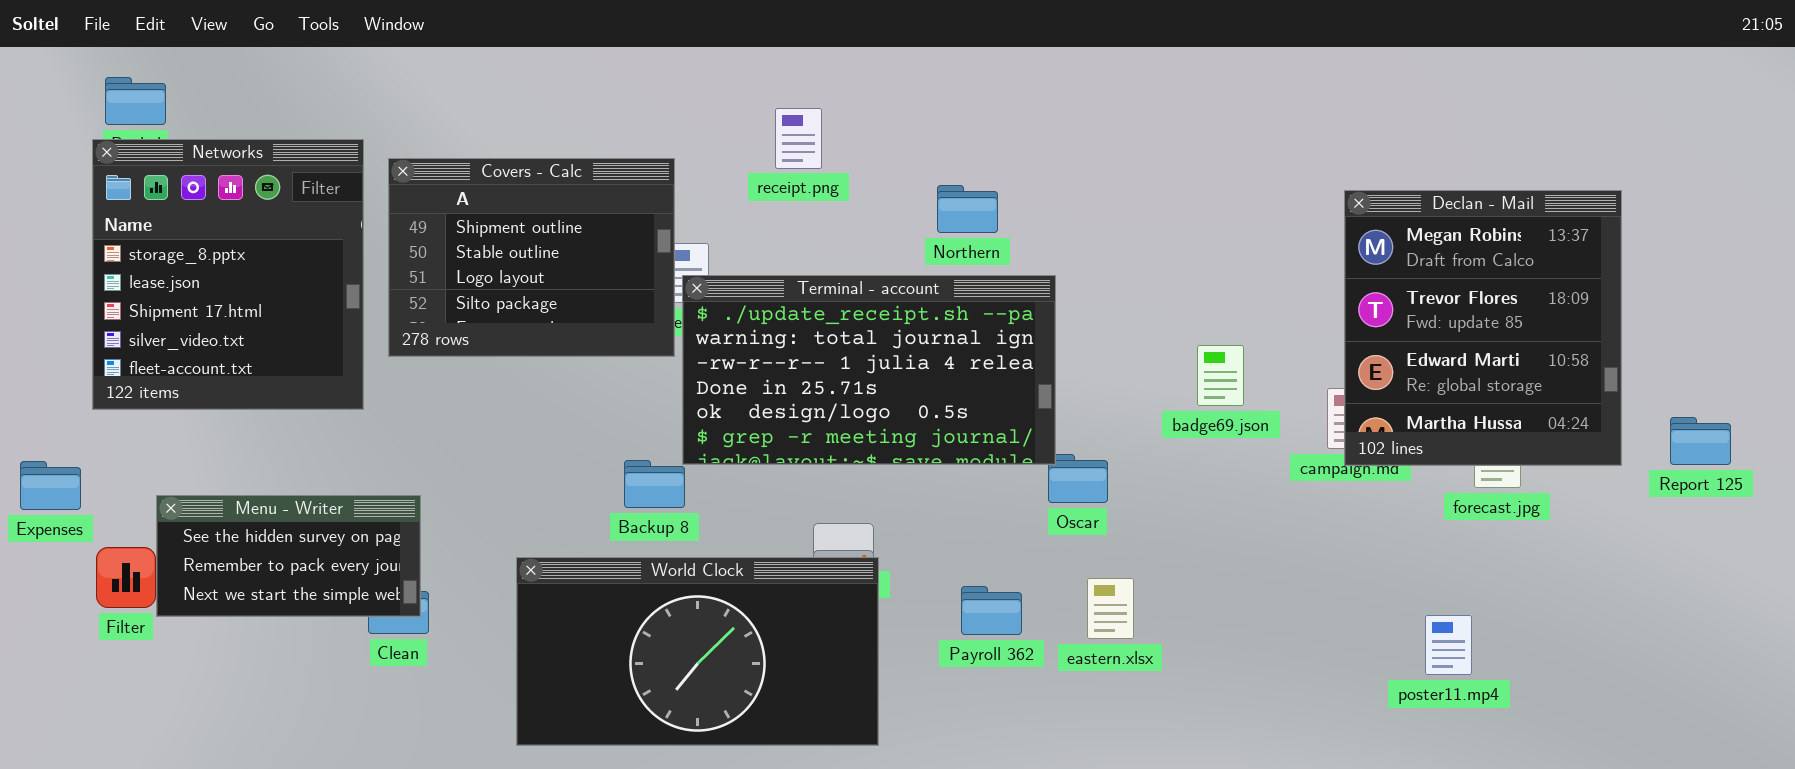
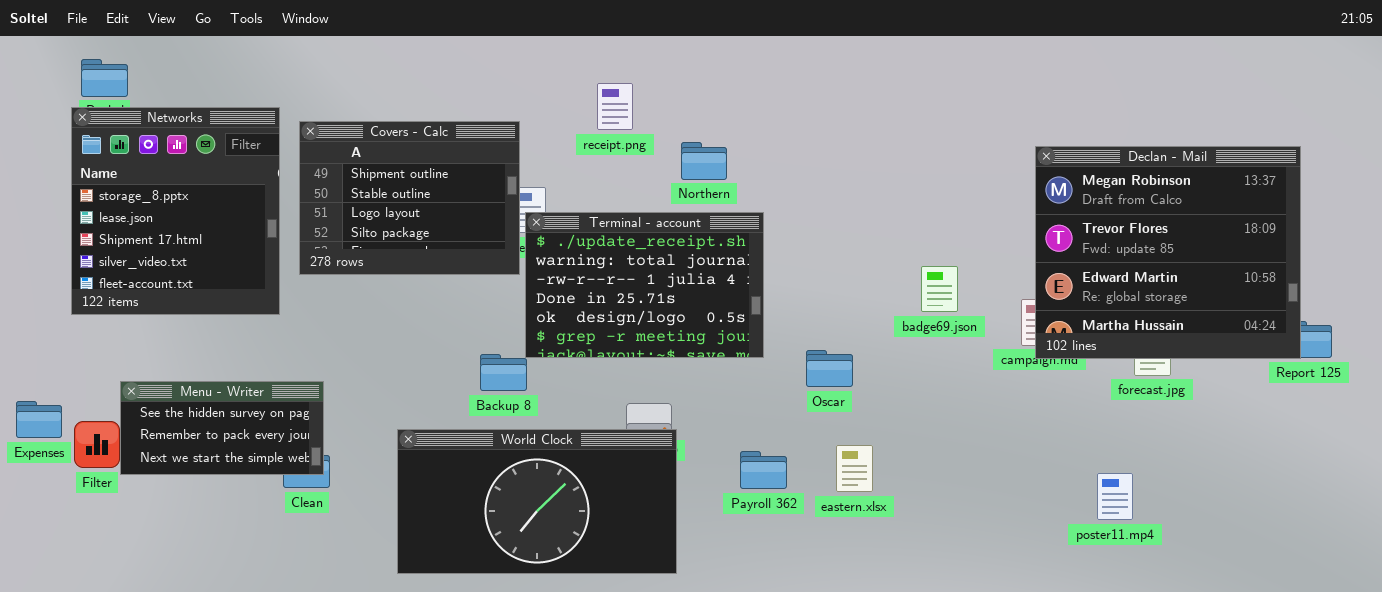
Northern: [937,185,998,233] -> [681,142,727,180], moved
Declan - Mail: [1344,190,1622,466] -> [1035,146,1301,359], resized
Terminal - account: [682,275,1056,465] -> [525,212,764,358], resized
Expenses: [20,461,81,510] -> [16,401,62,438], moved

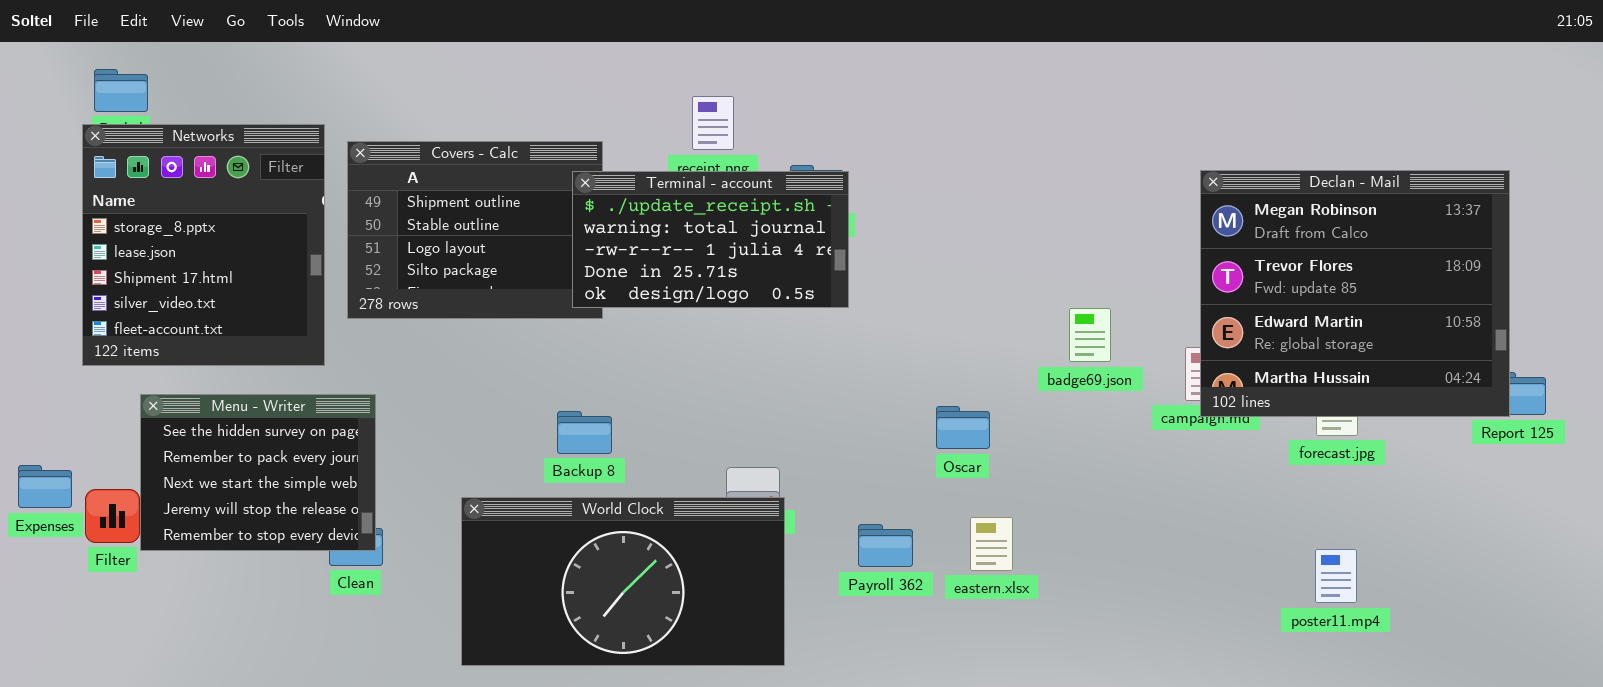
Terminal - account: [525,212,764,358] -> [572,171,849,308], moved, resized
Menu - Writer: [120,381,324,475] -> [140,394,376,551], resized
poster11.mp4: [1097,473,1133,520] -> [1315,549,1357,603], moved

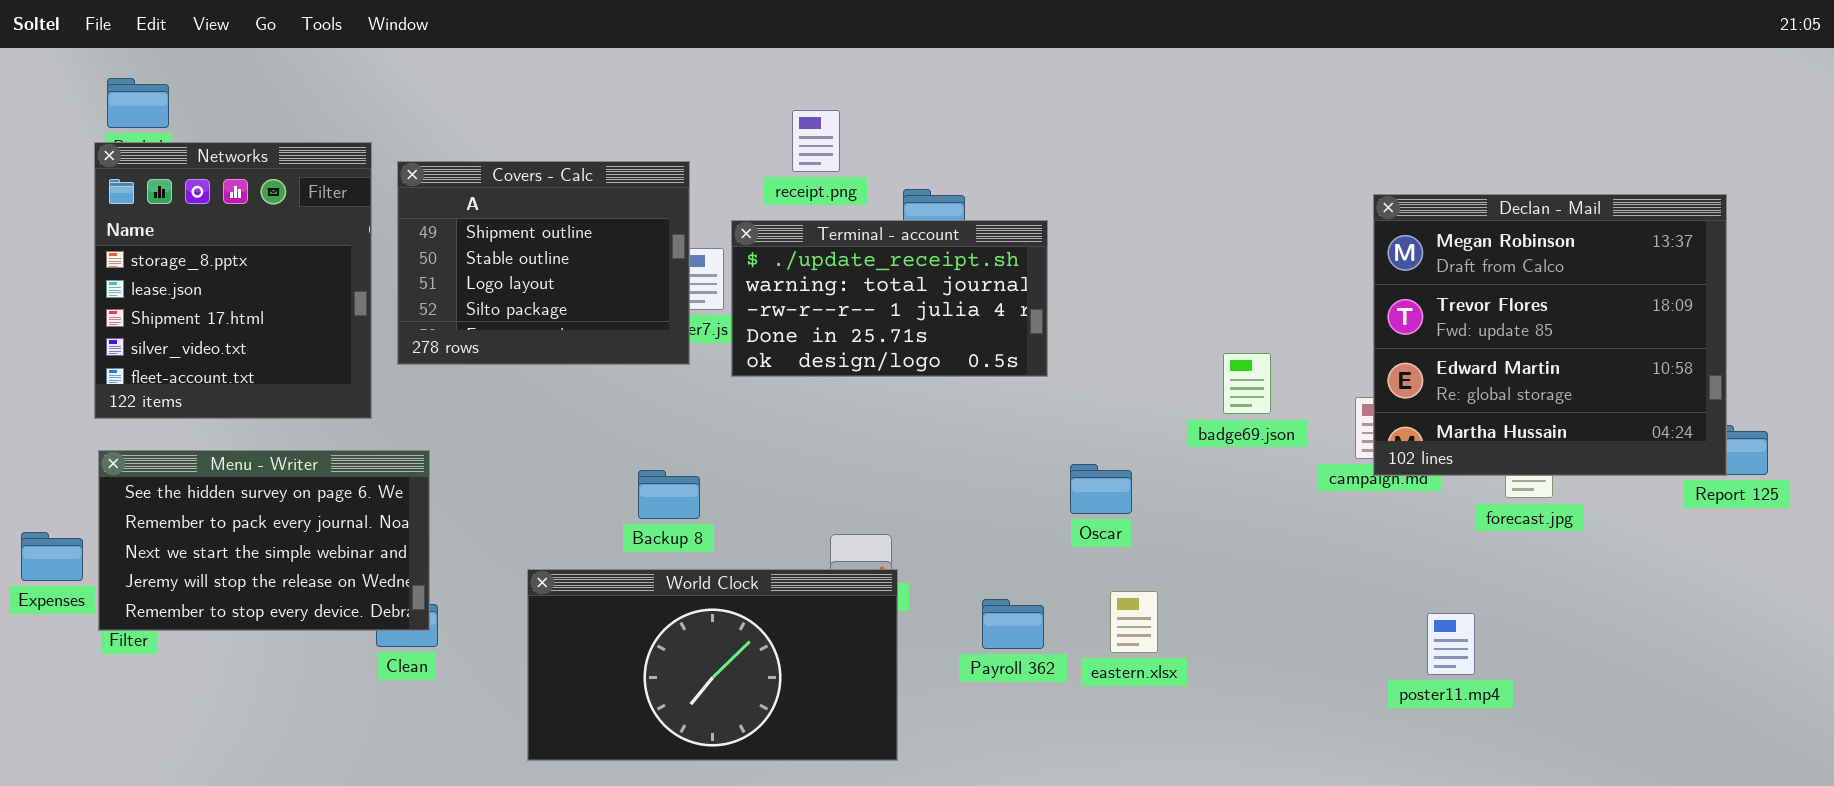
Terminal - account: [572,171,849,308] -> [731,220,1048,377], moved
Menu - Writer: [140,394,376,551] -> [98,450,430,631], resized
poster11.mp4: [1315,549,1357,603] -> [1427,613,1475,675], moved

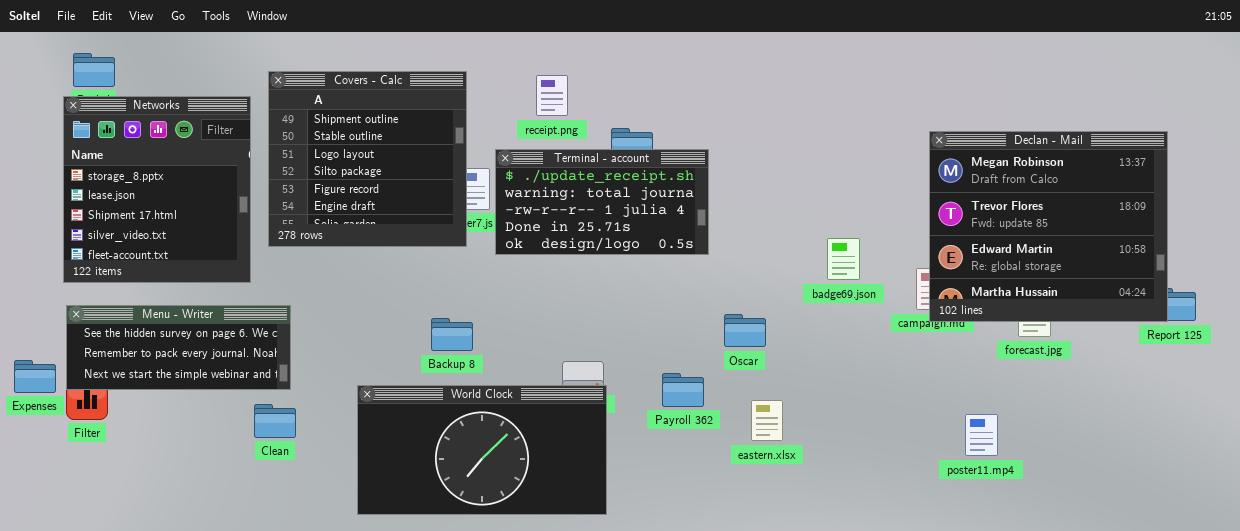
Covers - Calc: [397,161,690,365] -> [268,71,467,247], resized
Menu - Writer: [98,450,430,631] -> [66,305,291,390], resized
Payroll 362: [982,599,1044,649] -> [662,373,704,407], moved

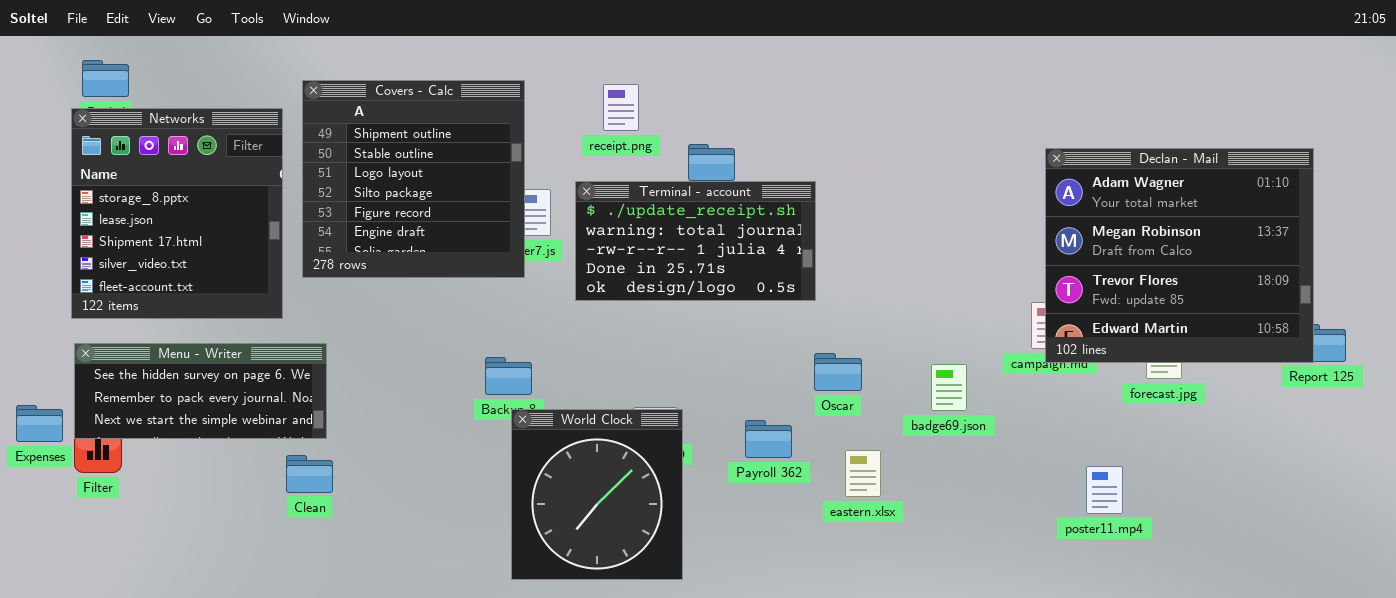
Declan - Mail: [929,131,1168,322] -> [1045,148,1314,363], scrolled up 1 row
Terminal - account: [495,149,709,255] -> [575,181,816,301], moved
badge69.json: [827,238,860,280] -> [931,364,967,411], moved
World Clock: [357,385,607,515] -> [511,409,683,580], resized

